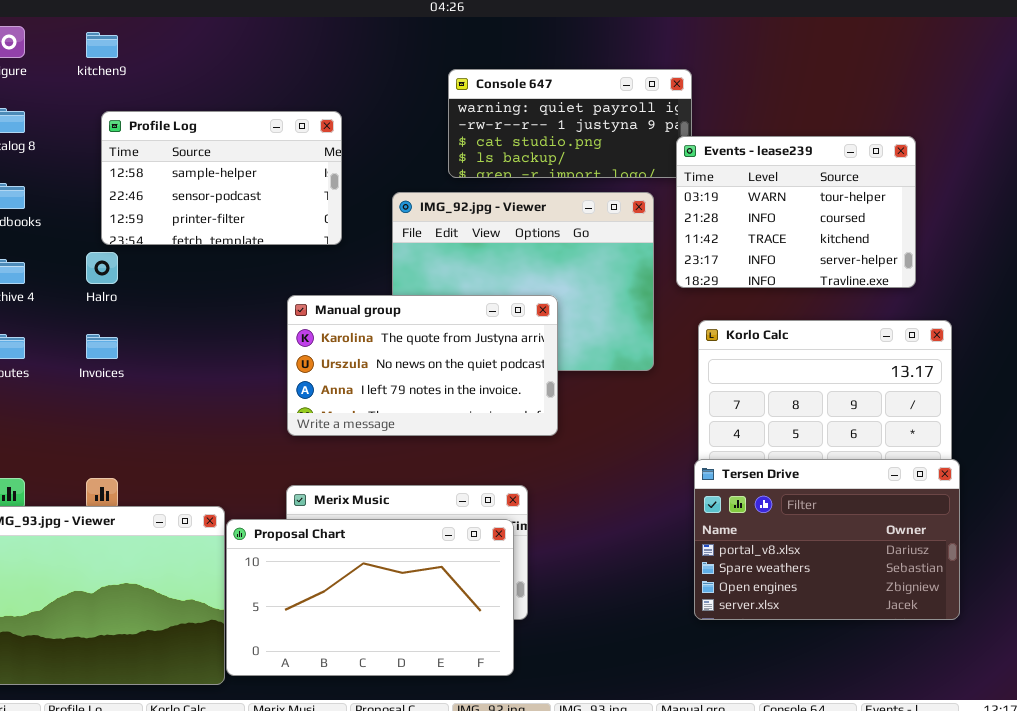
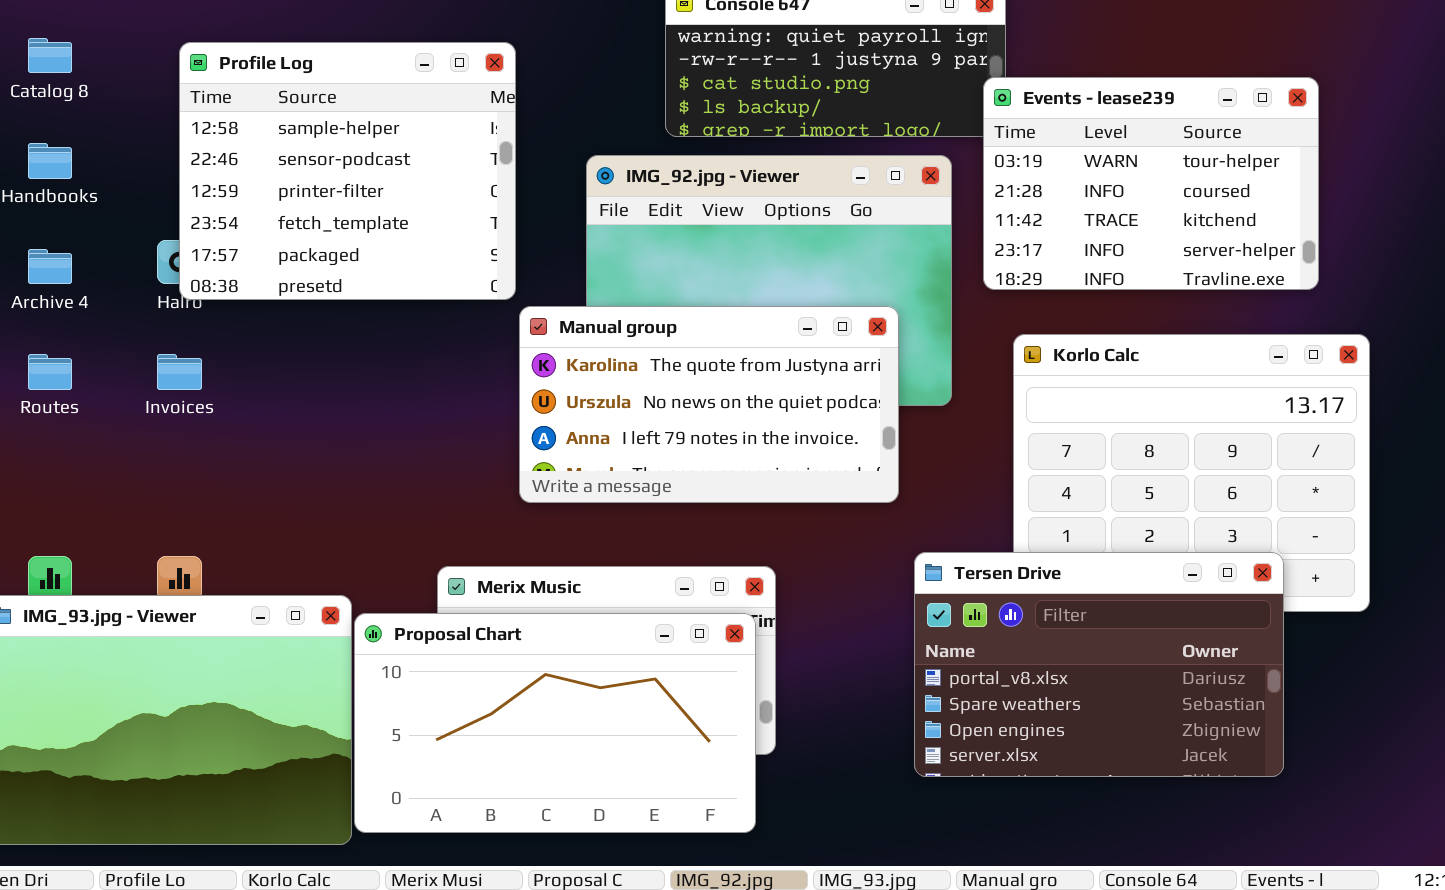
Profile Log: [101,111,342,245] -> [179,42,516,300], resized
Manual group: [287,295,558,436] -> [519,306,899,503], moved
Tersen Drive: [694,459,960,620] -> [914,552,1284,777], moved

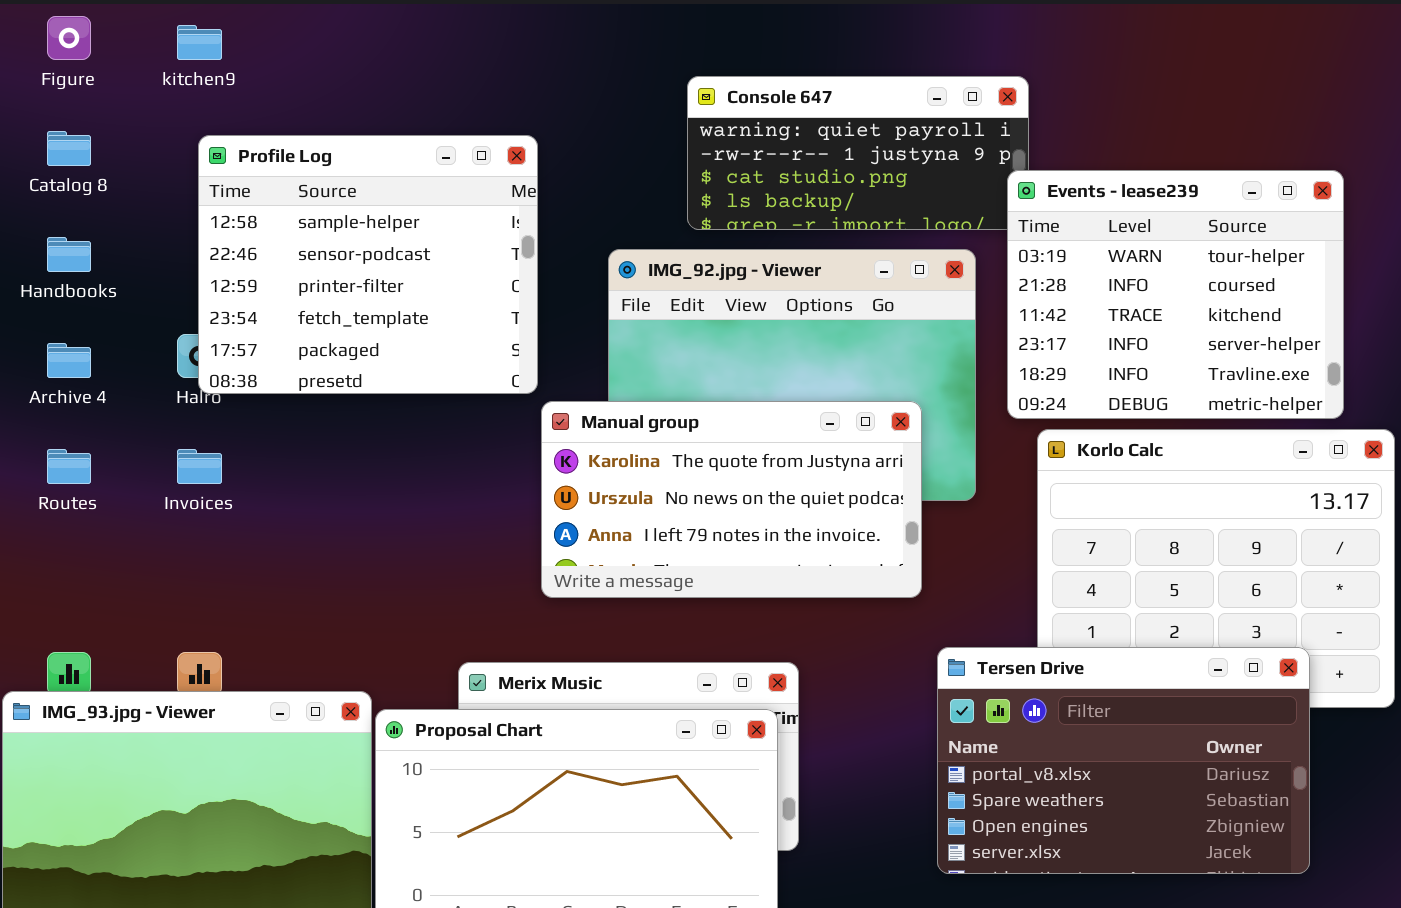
Events - lease239: [983,77,1319,290] -> [1007,170,1344,419], resized

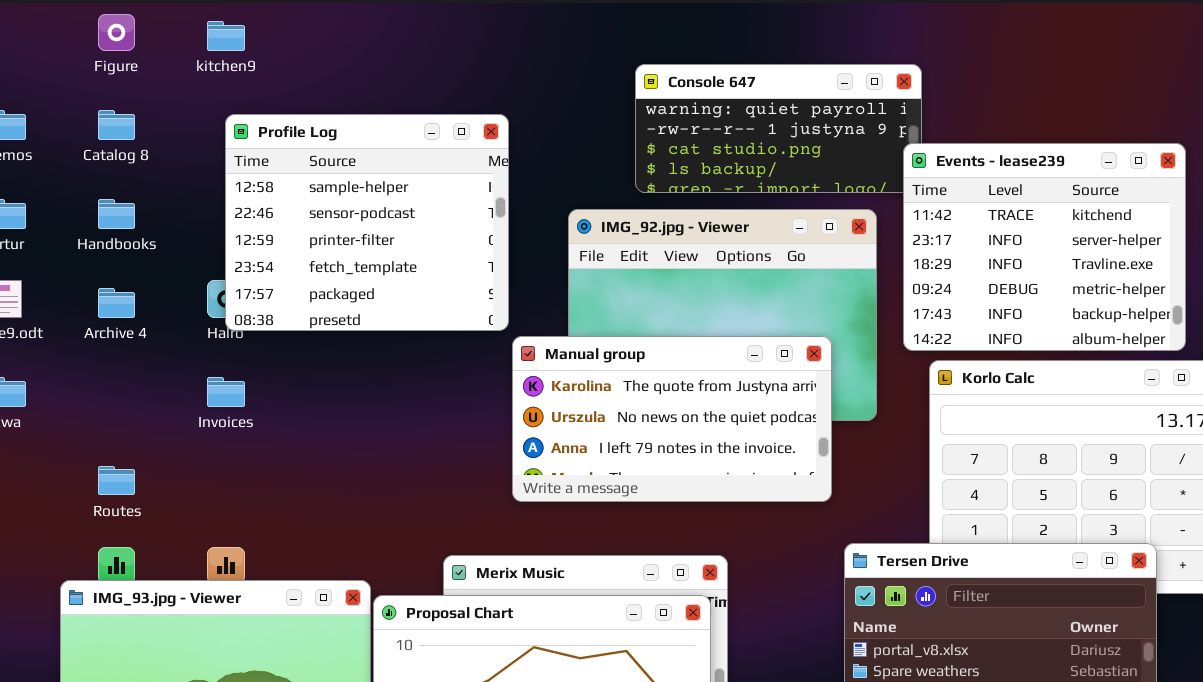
Events - lease239: [1007,170,1344,419] -> [903,143,1186,351], scrolled down 2 rows
Routes: [47,449,91,484] -> [98,466,135,495], moved

